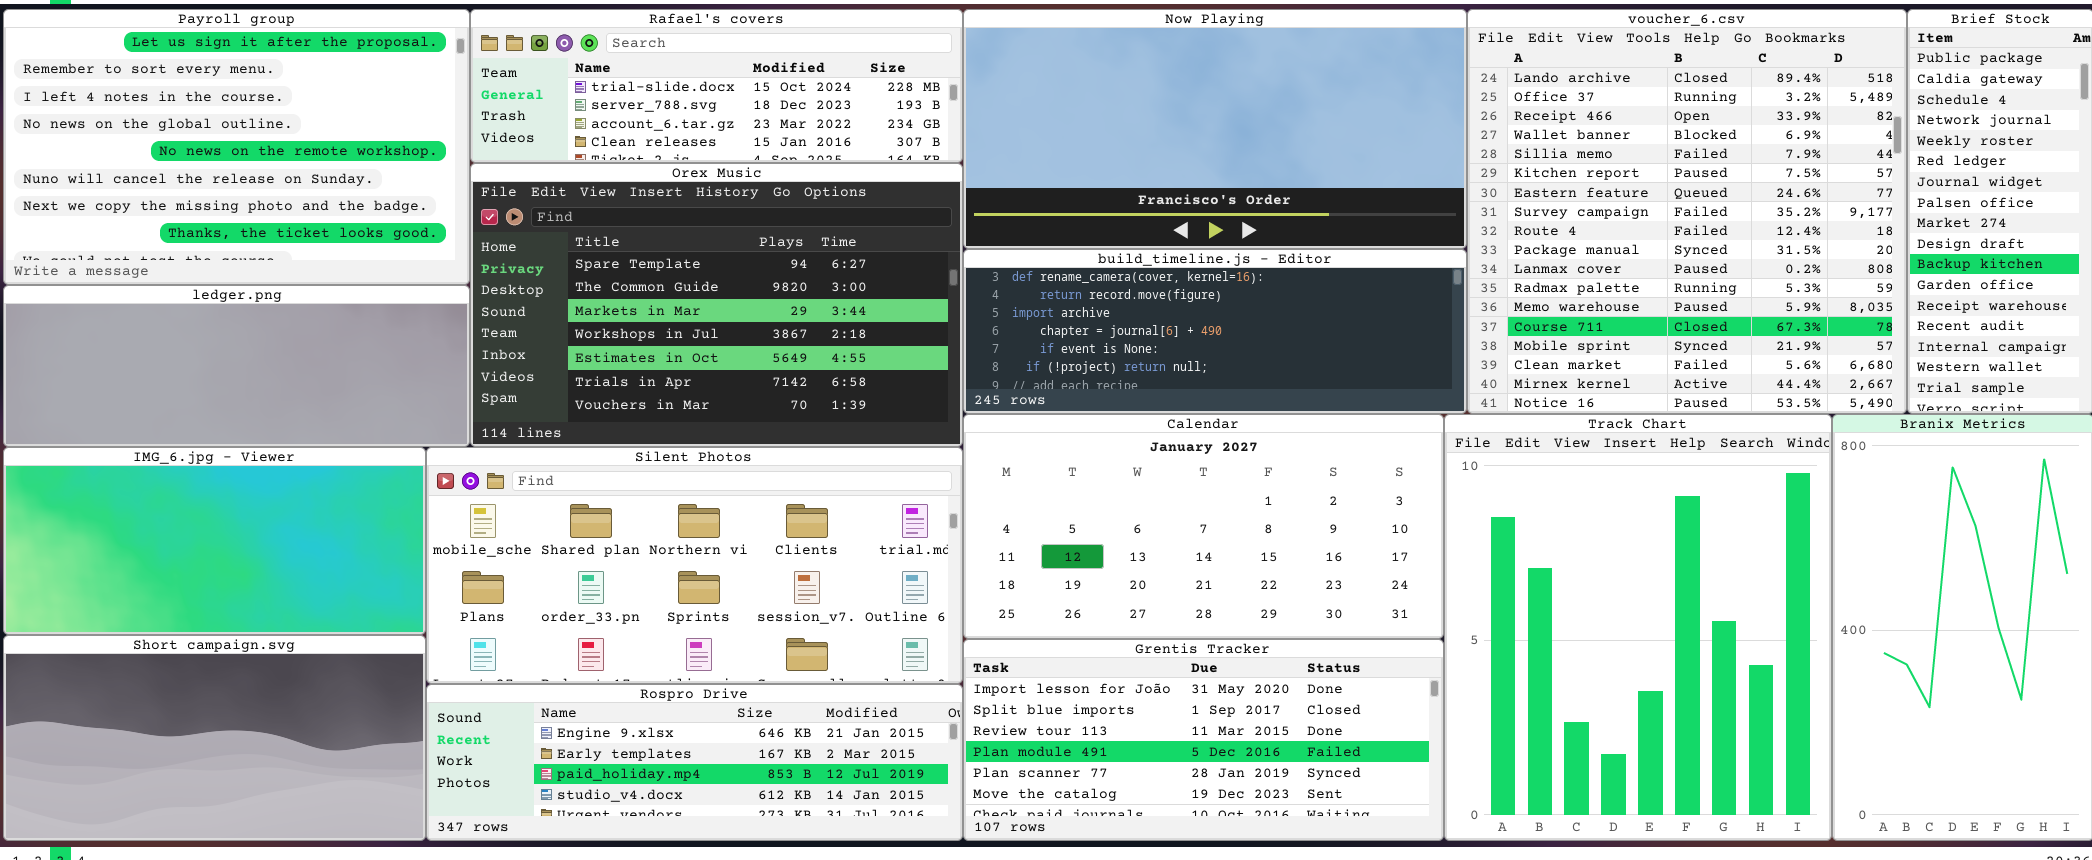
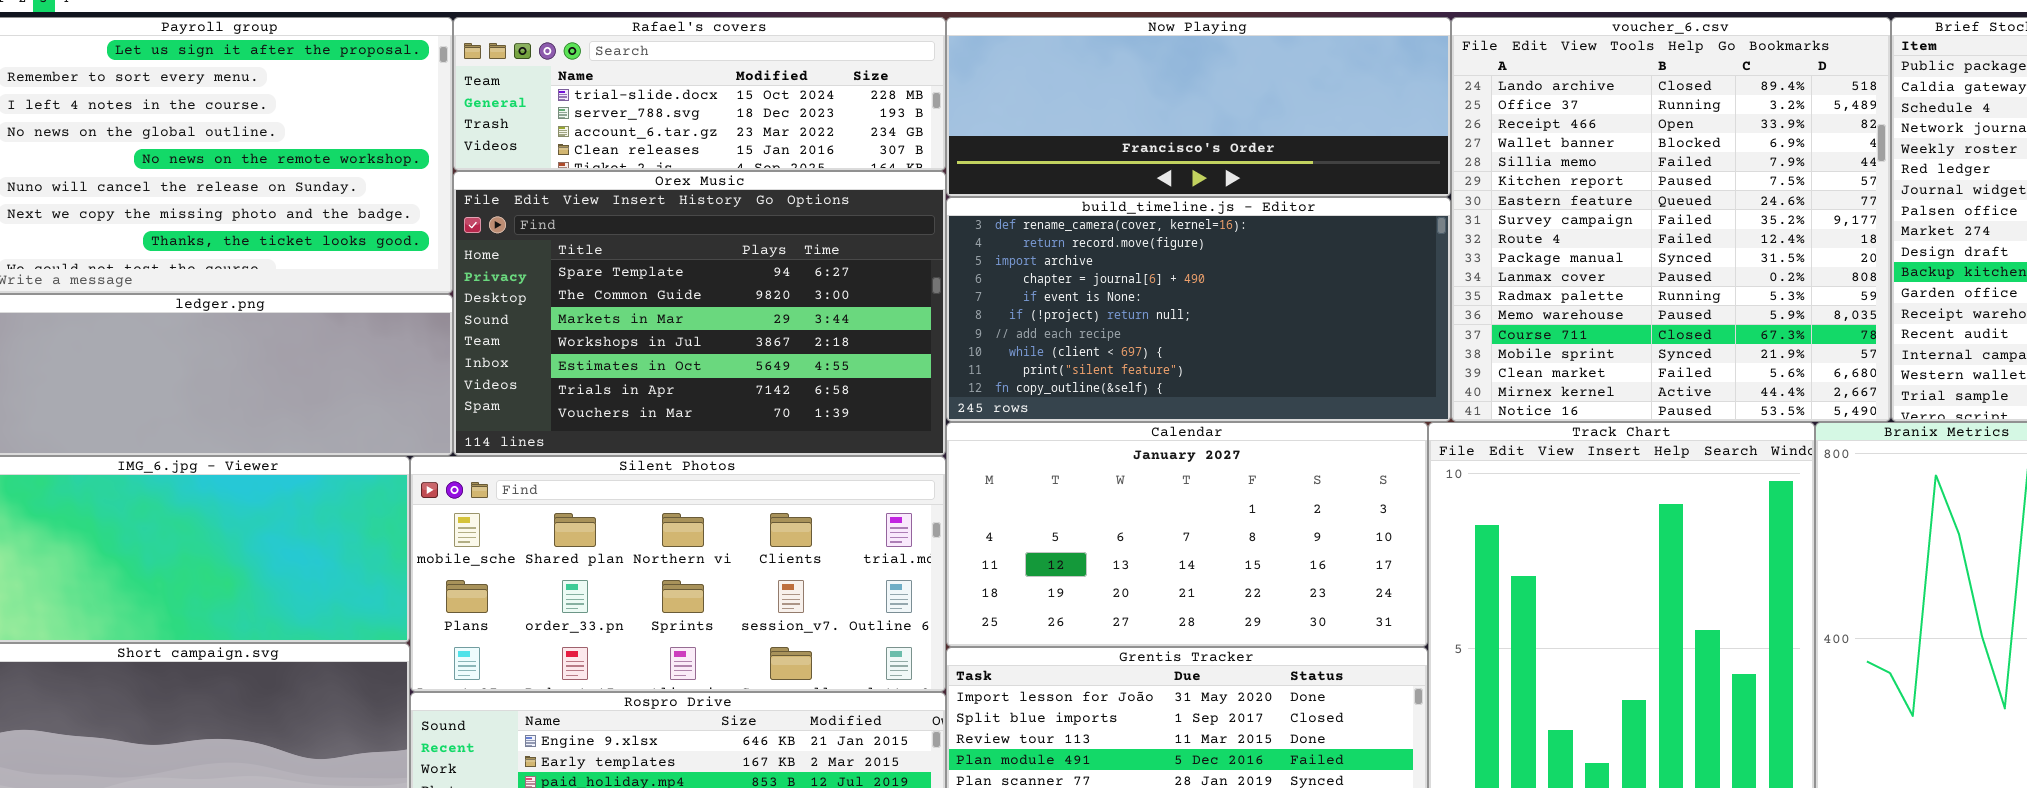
Now Playing: [963,9,1467,249] -> [946,17,1451,197], resized
build_timeline.js - Editor: [963,249,1467,414] -> [946,197,1451,422], resized

